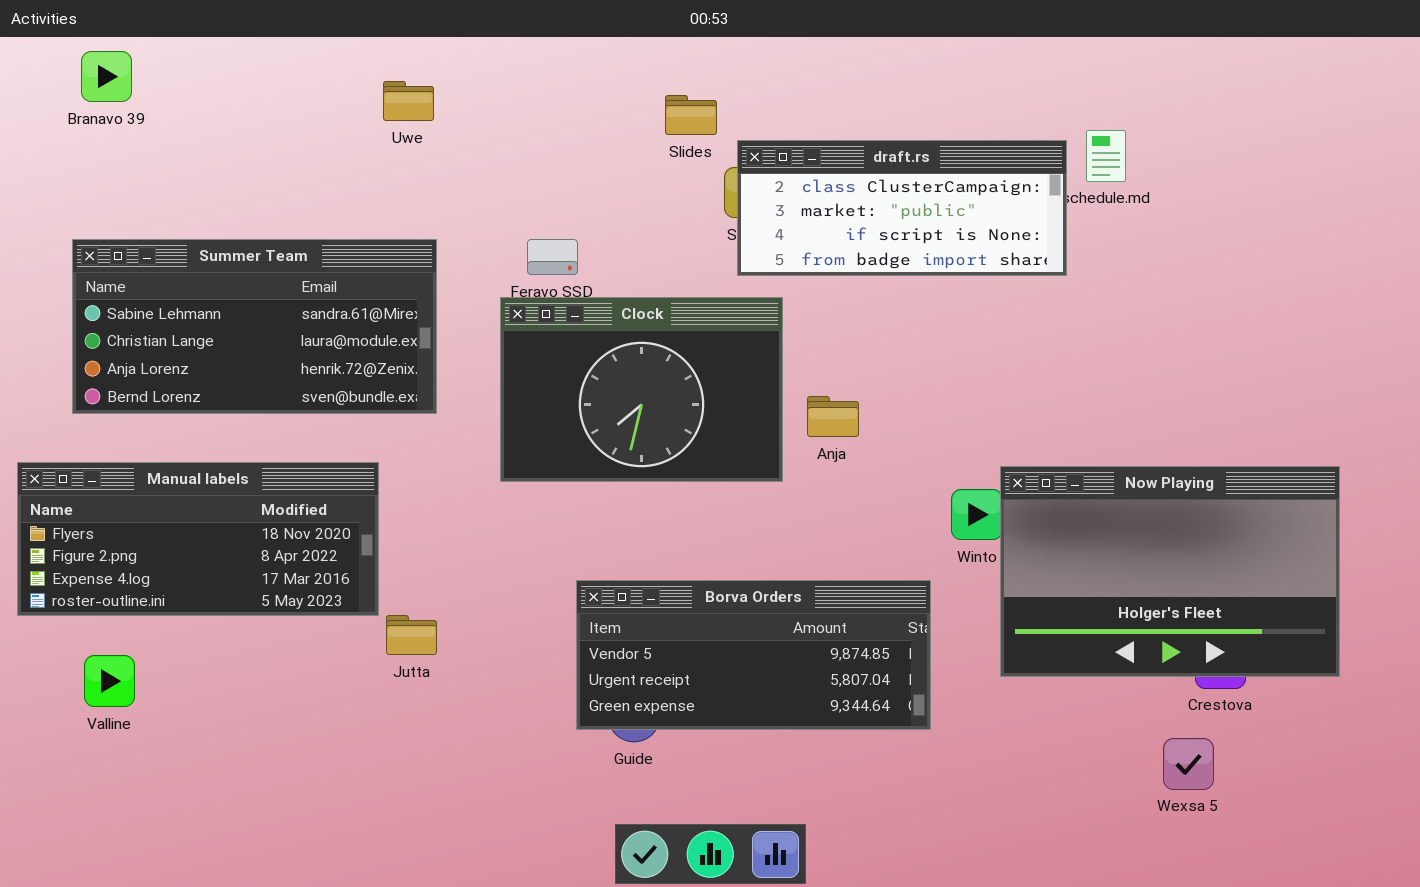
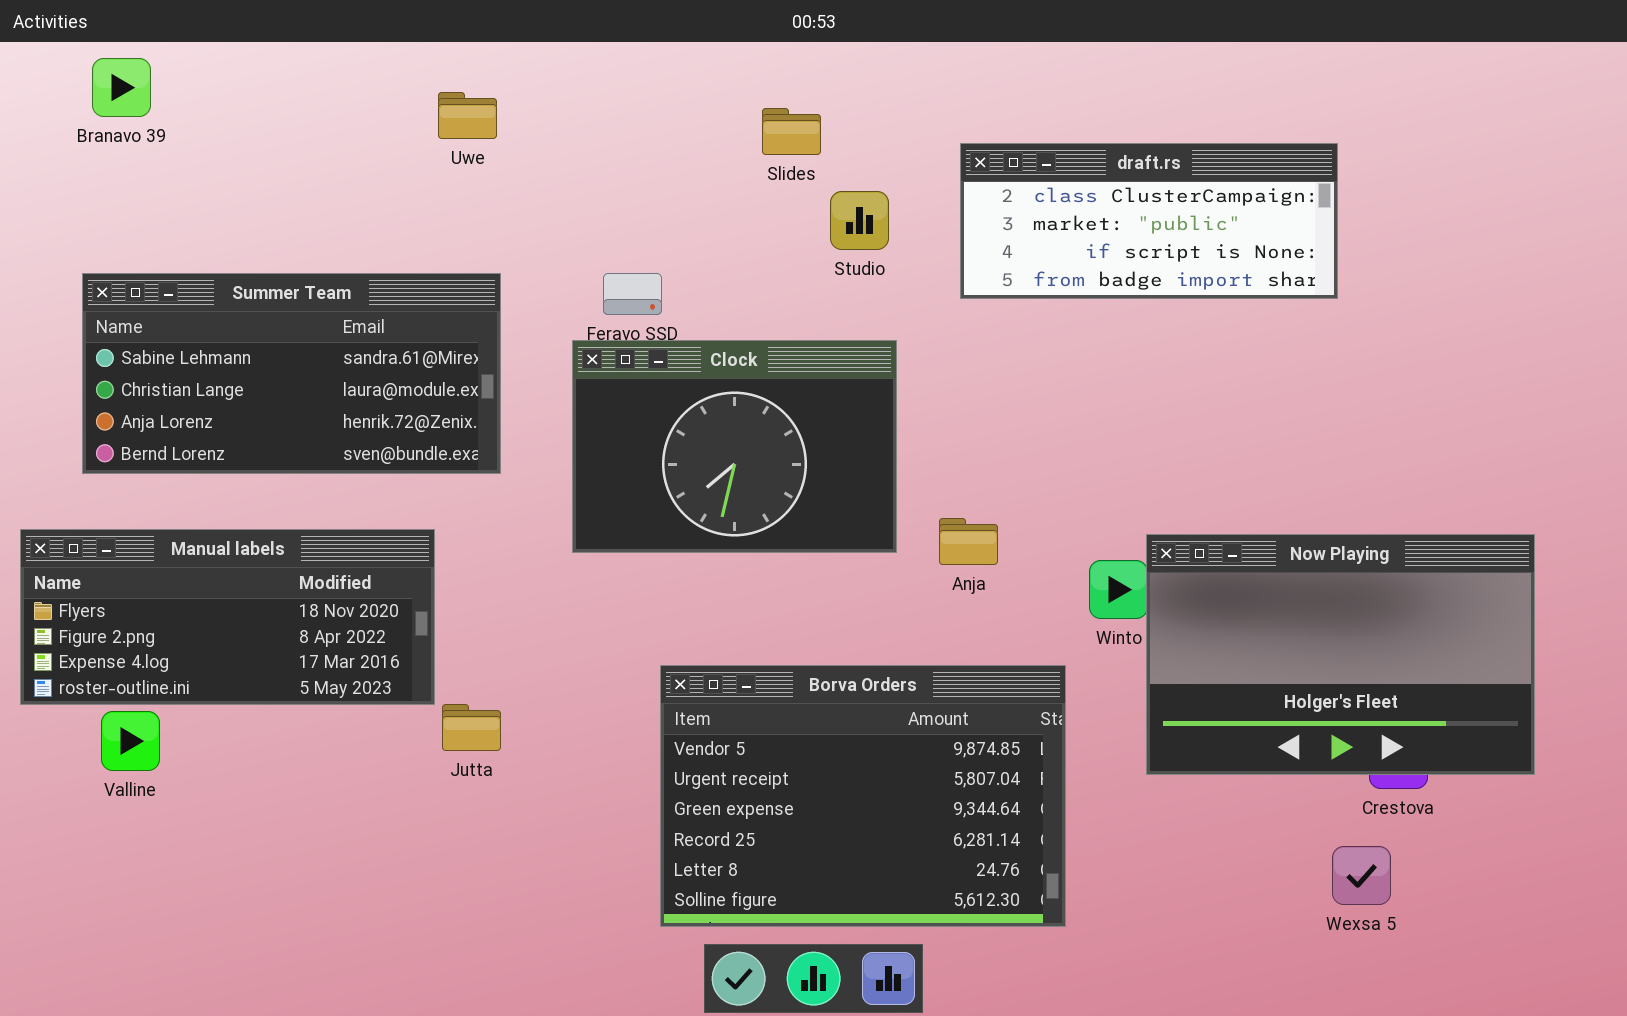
draft.rs: [737,140,1067,276] -> [960,143,1338,299], moved
Anja: [807,396,859,437] -> [939,518,998,565], moved
Borva Orders: [576,580,931,730] -> [660,665,1066,927], resized
Valline: [84,655,135,707] -> [101,711,160,771], moved

